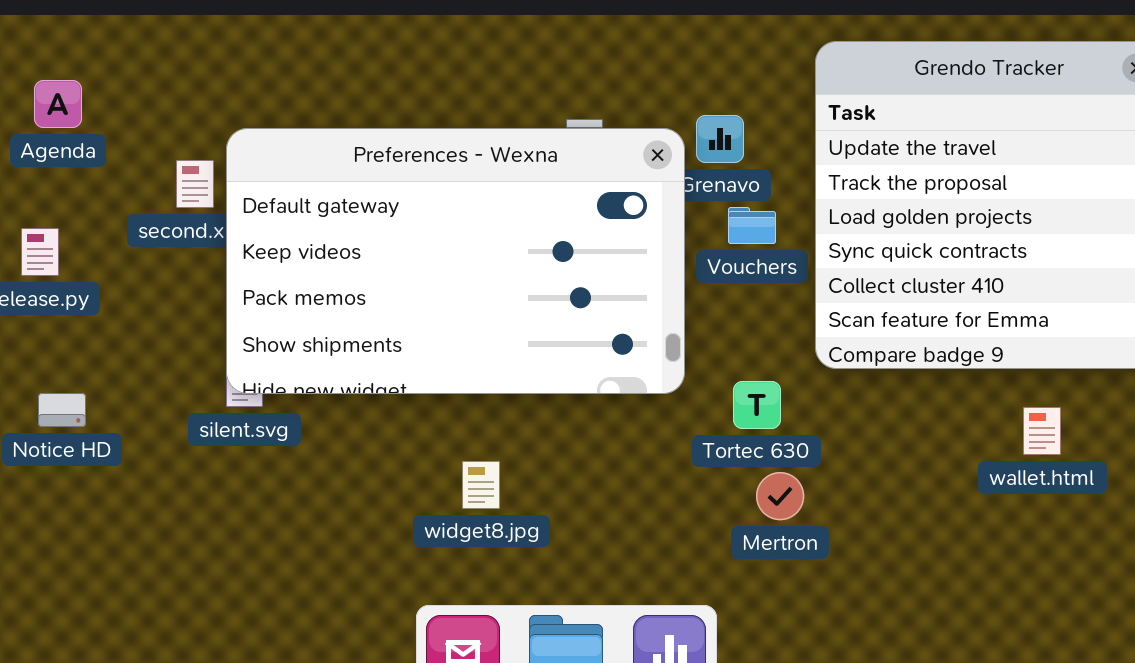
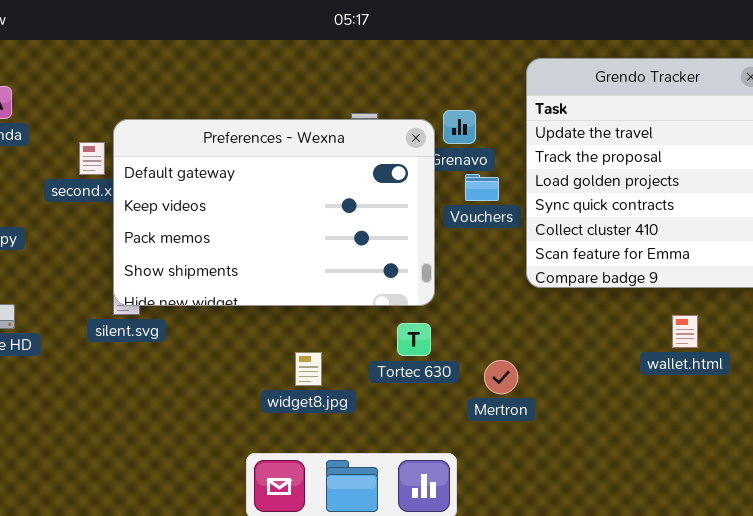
Tortec 630: [733,381,781,429] -> [397,323,431,356], moved
widget8.jpg: [462,461,500,509] -> [295,352,322,386], moved

